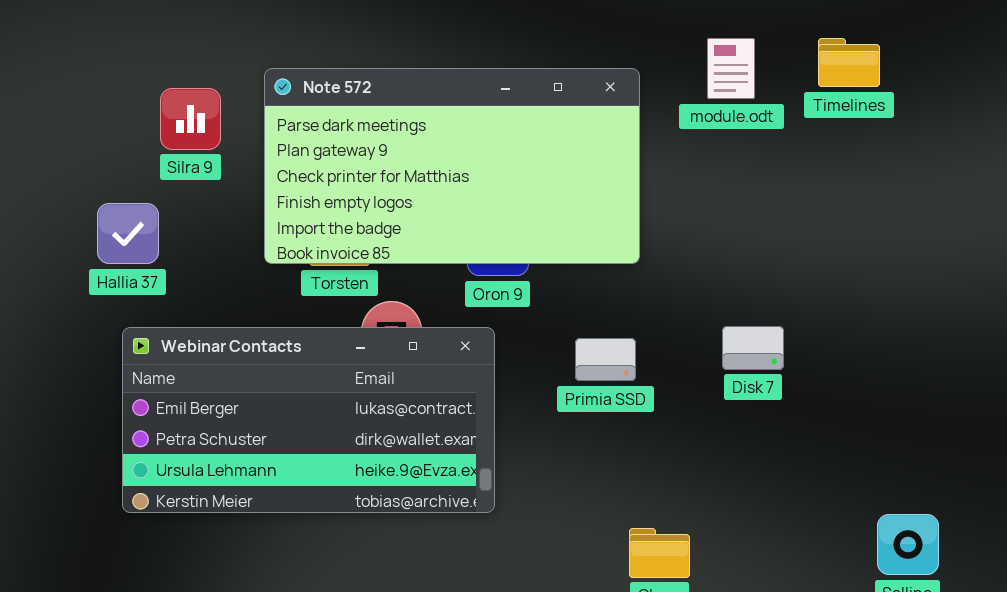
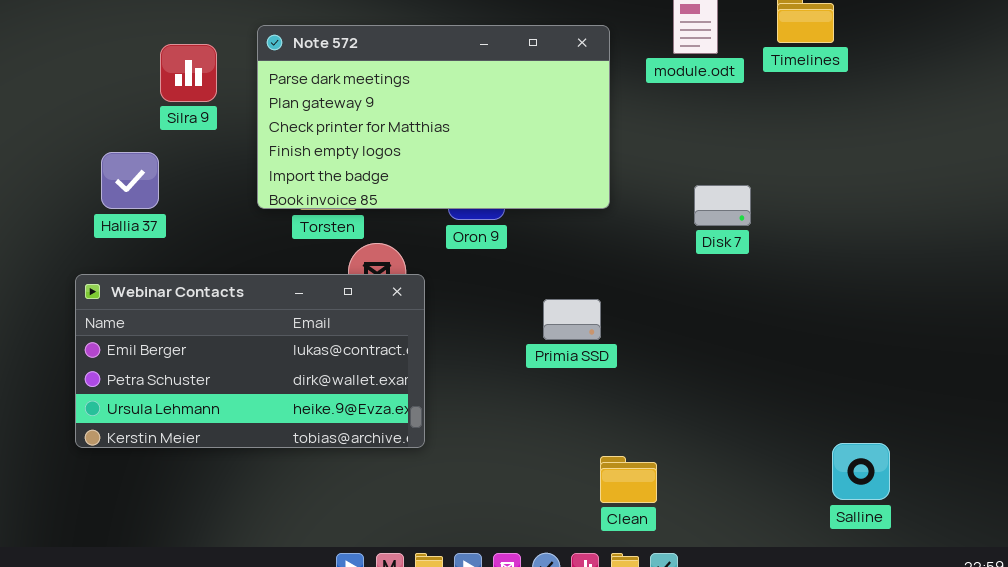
Disk 7: [722,326,784,370] -> [694,185,751,226], moved
Webinar Contacts: [122,327,495,513] -> [75,274,425,448], moved
Primia SSD: [575,338,636,381] -> [543,299,601,340], moved

